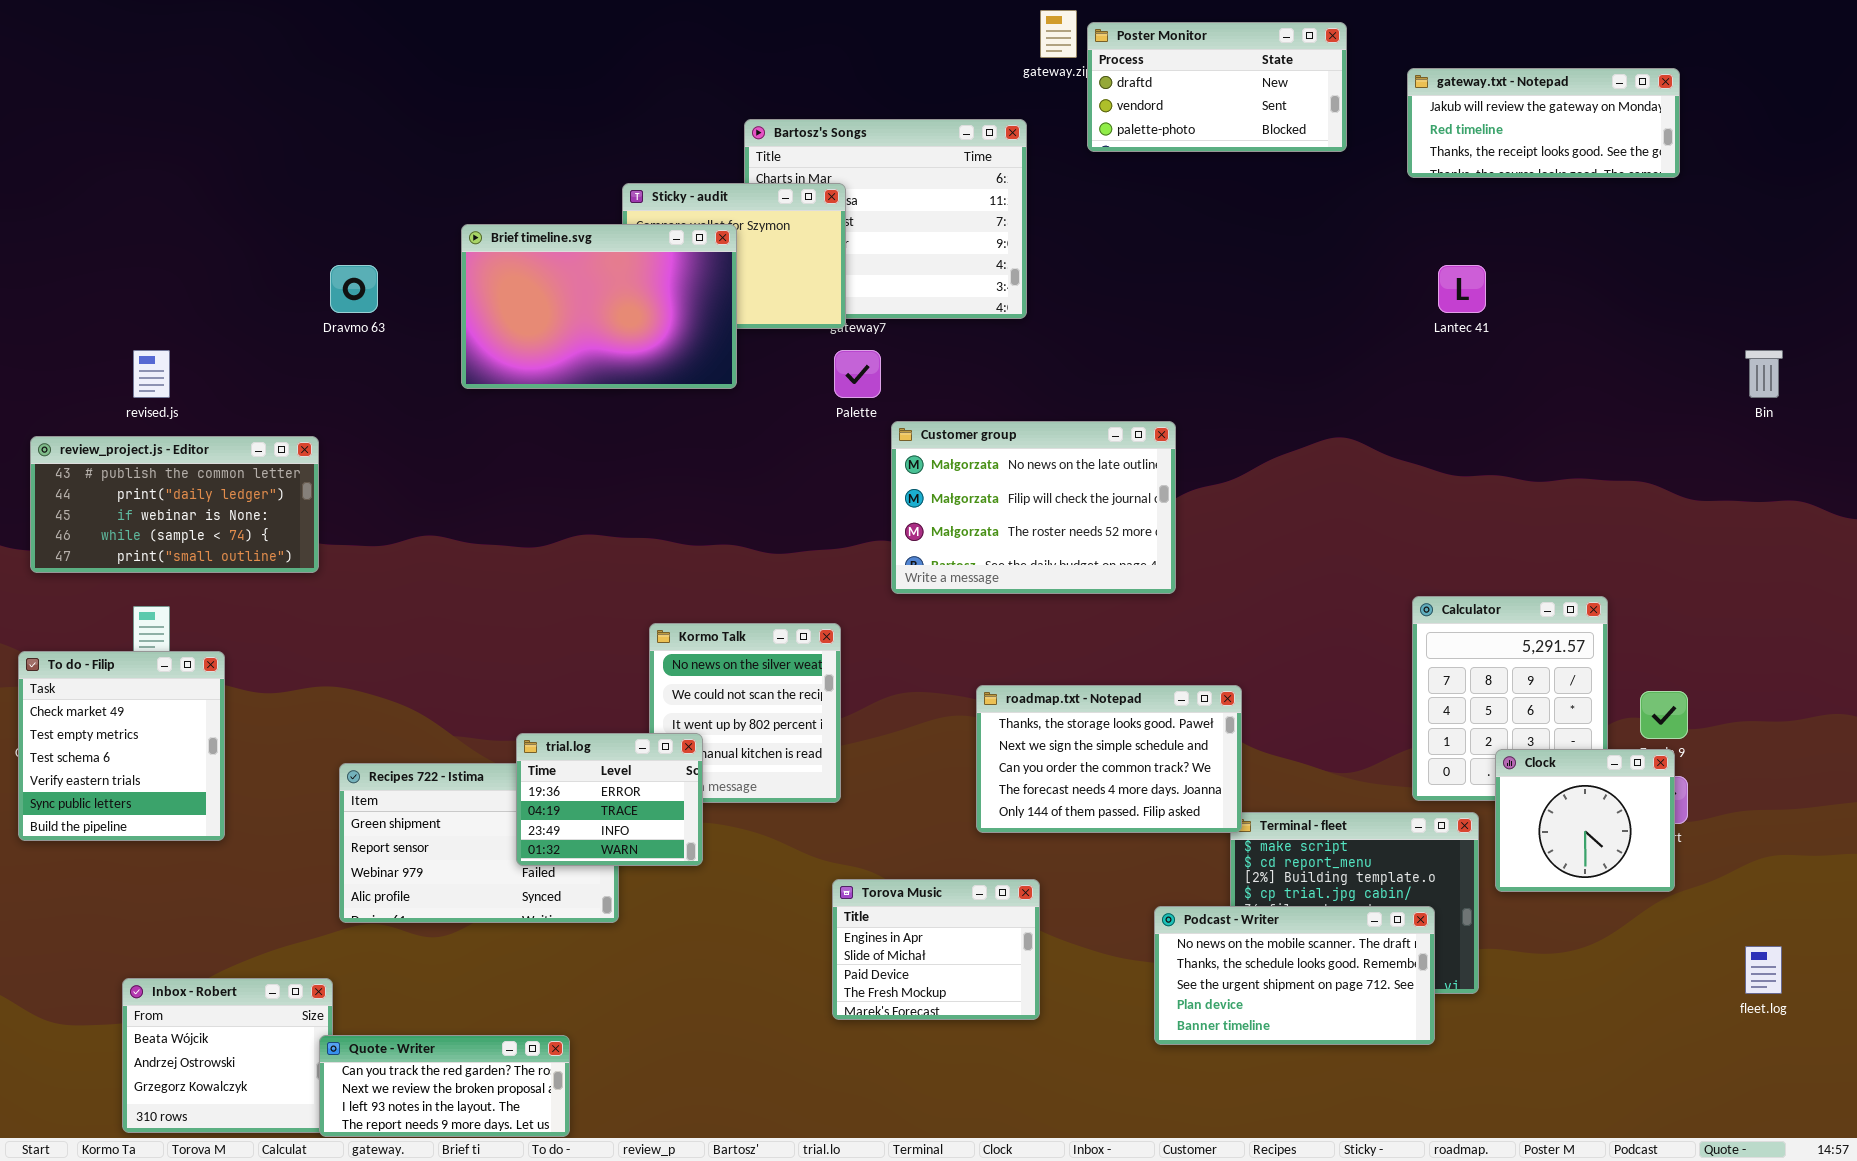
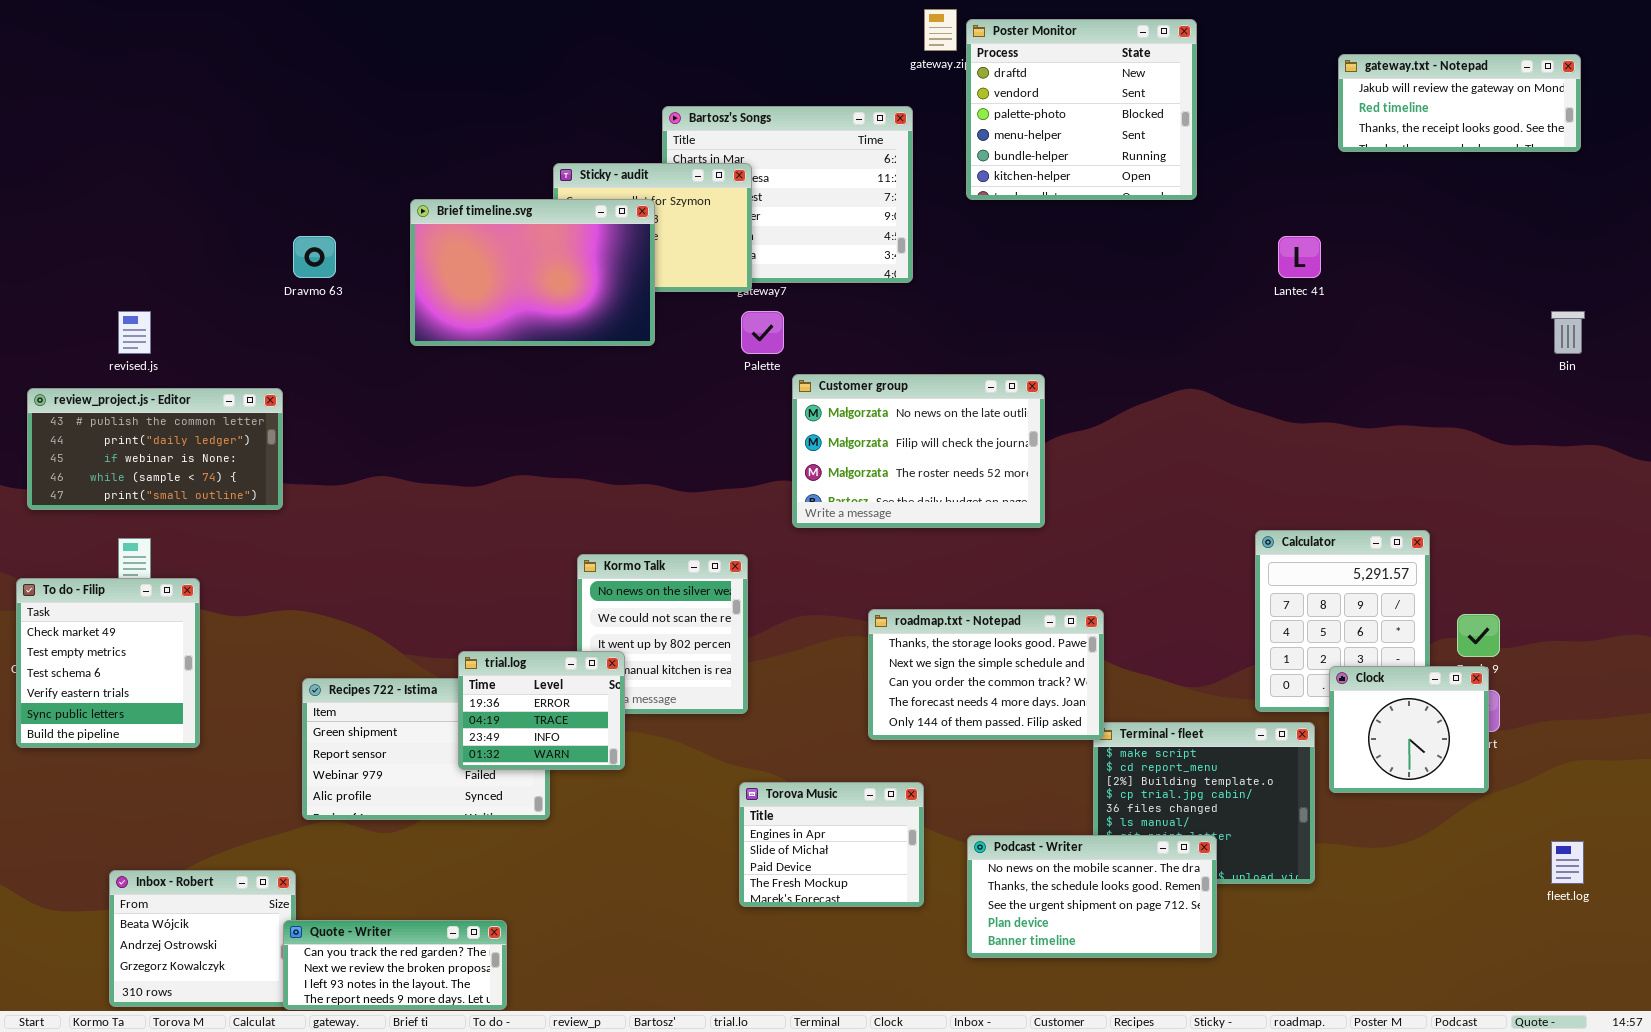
Poster Monitor: [1087,22,1347,152] -> [966,19,1197,200], resized
gateway.txt - Notepad: [1407,68,1680,178] -> [1338,54,1581,152], moved
Podcast - Writer: [1154,906,1435,1045] -> [967,835,1217,958], moved

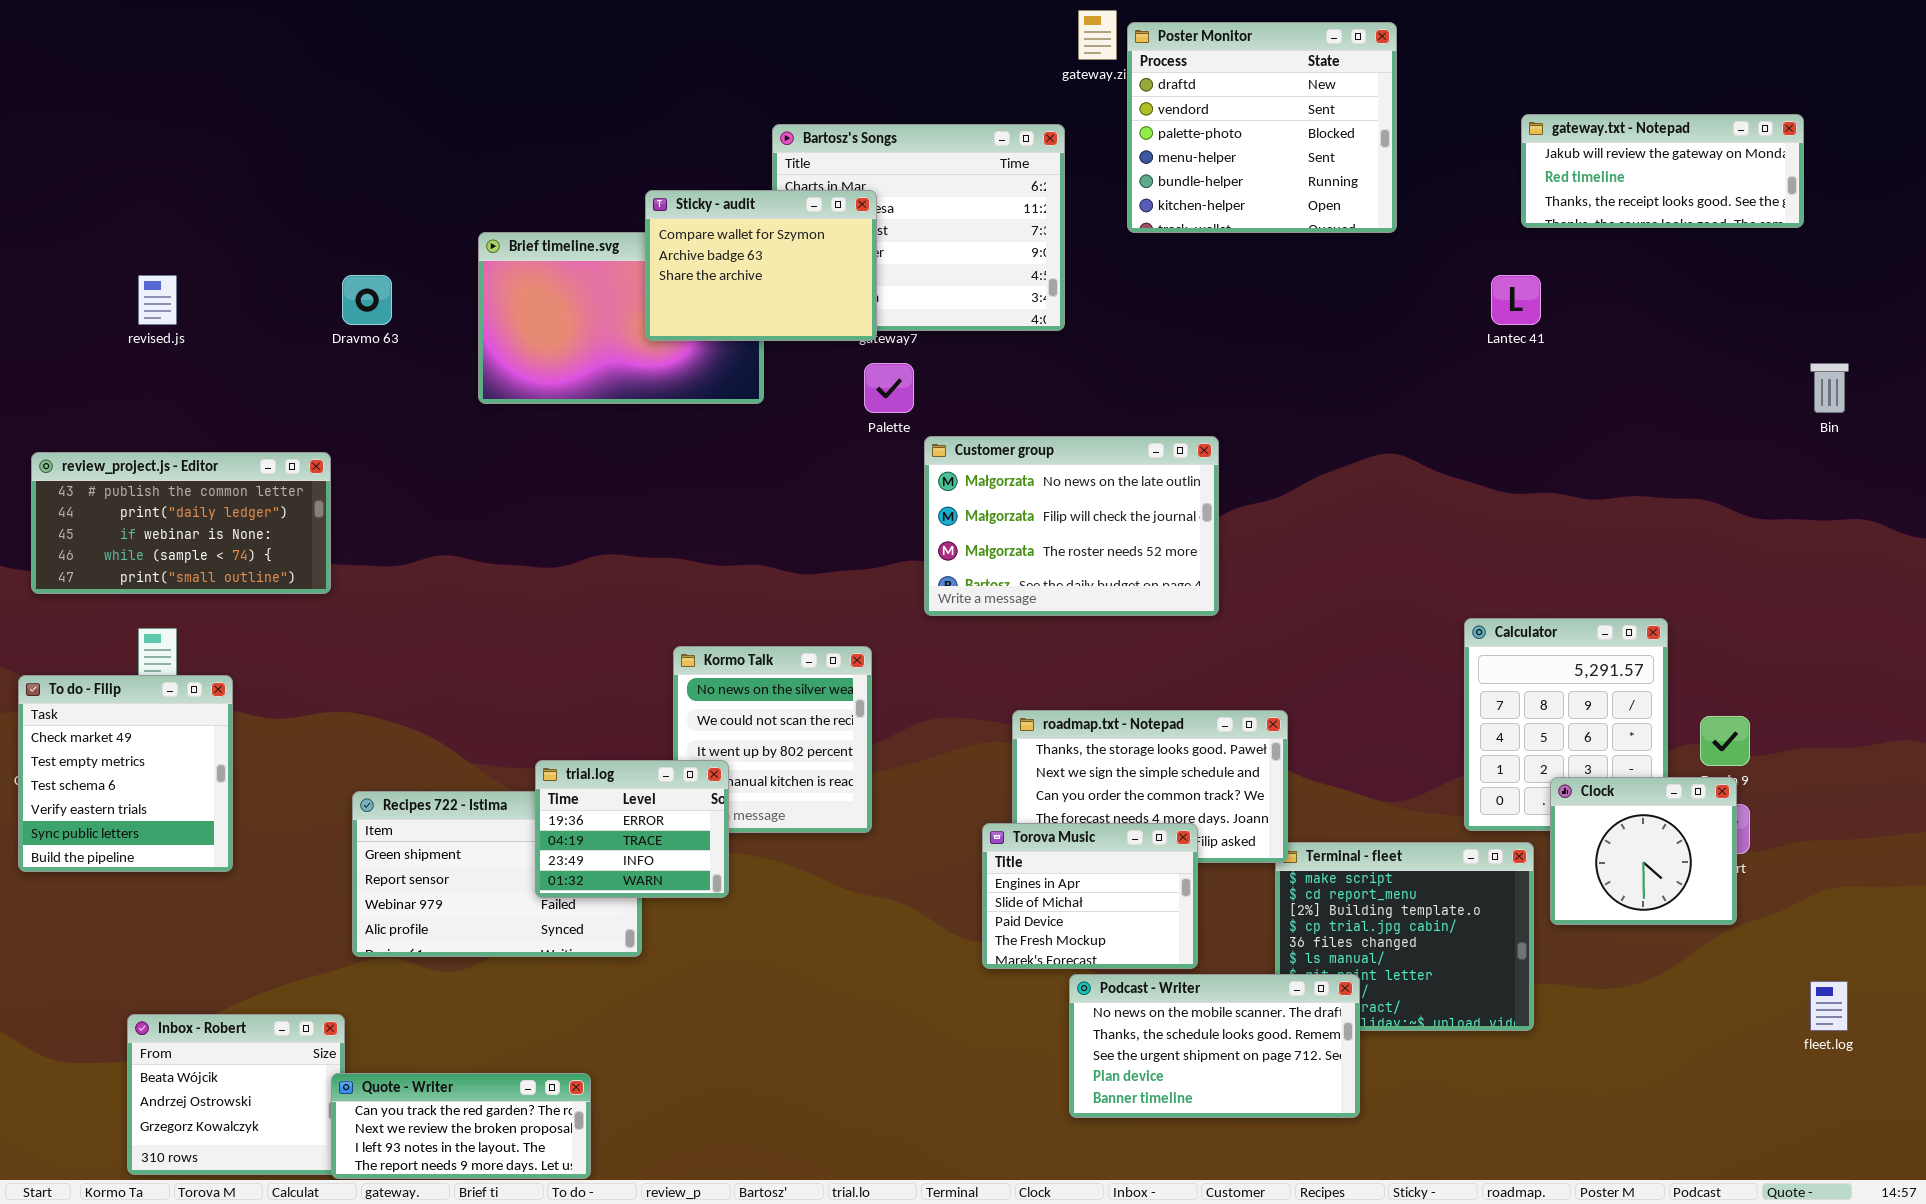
gateway.txt - Notepad: [1338,54,1581,152] -> [1521,114,1804,228], moved
Sticky - audit: [553,163,752,292] -> [645,190,877,341], raised
revised.js: [118,311,151,354] -> [138,275,177,325], moved
Torova Music: [739,782,924,907] -> [982,823,1198,969], moved
Podcast - Writer: [967,835,1217,958] -> [1069,974,1360,1118], moved

